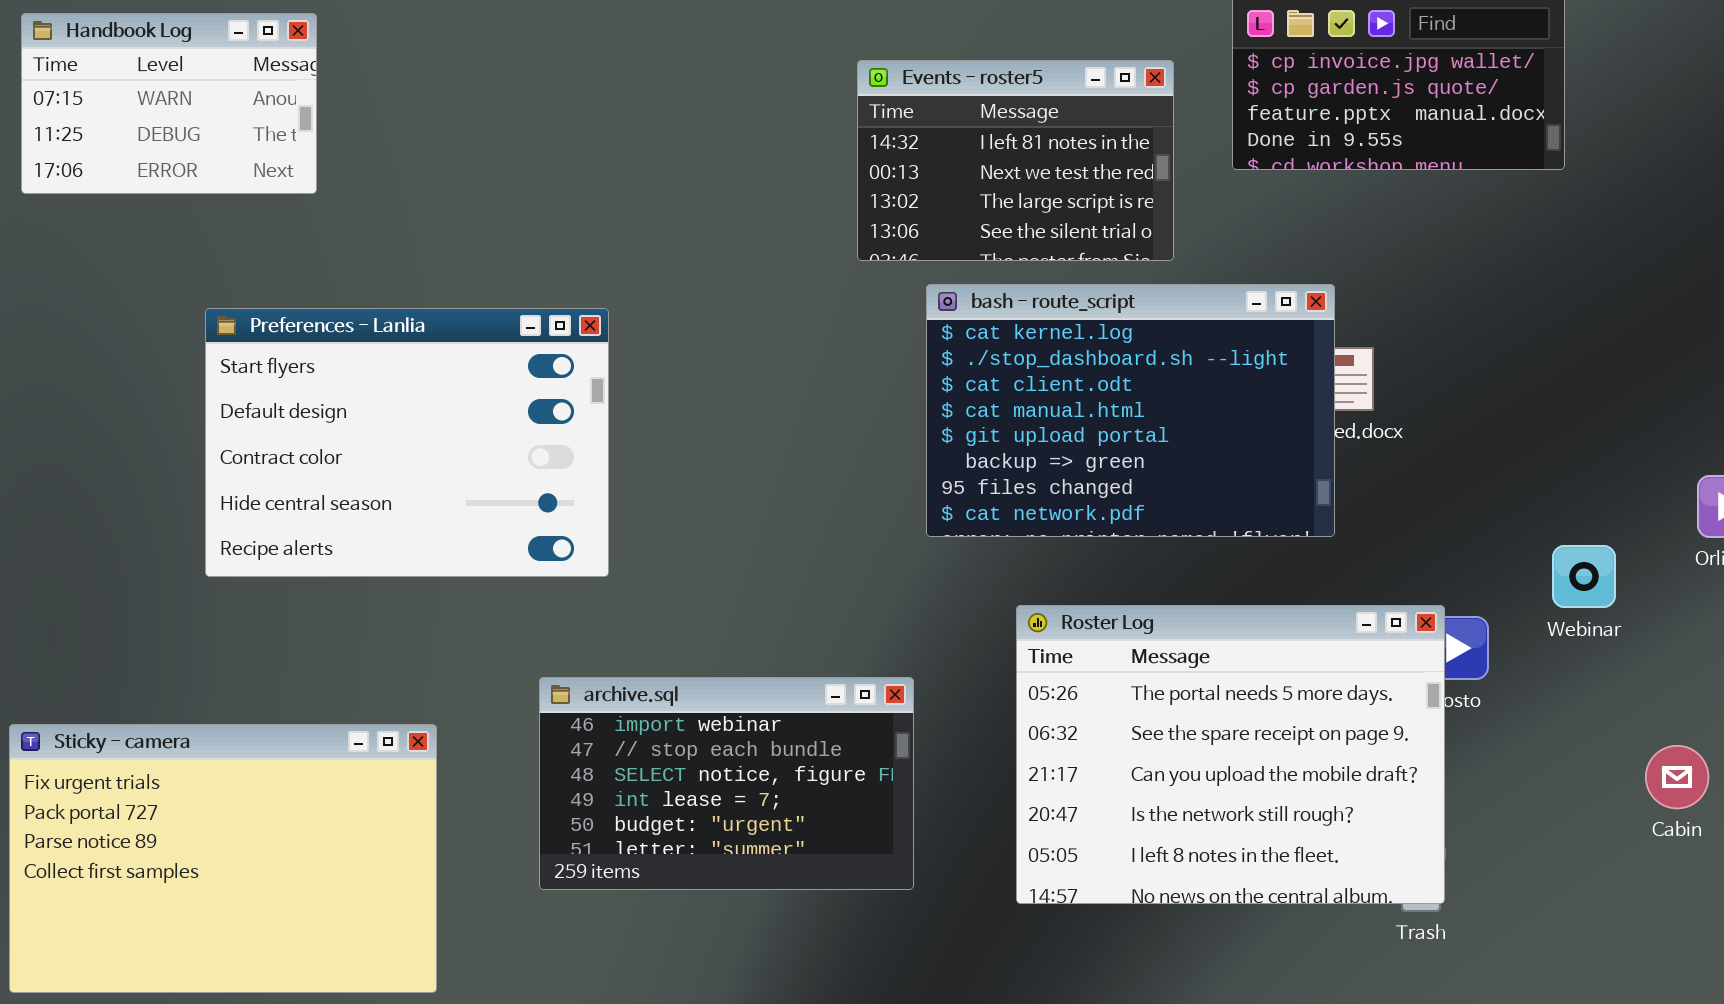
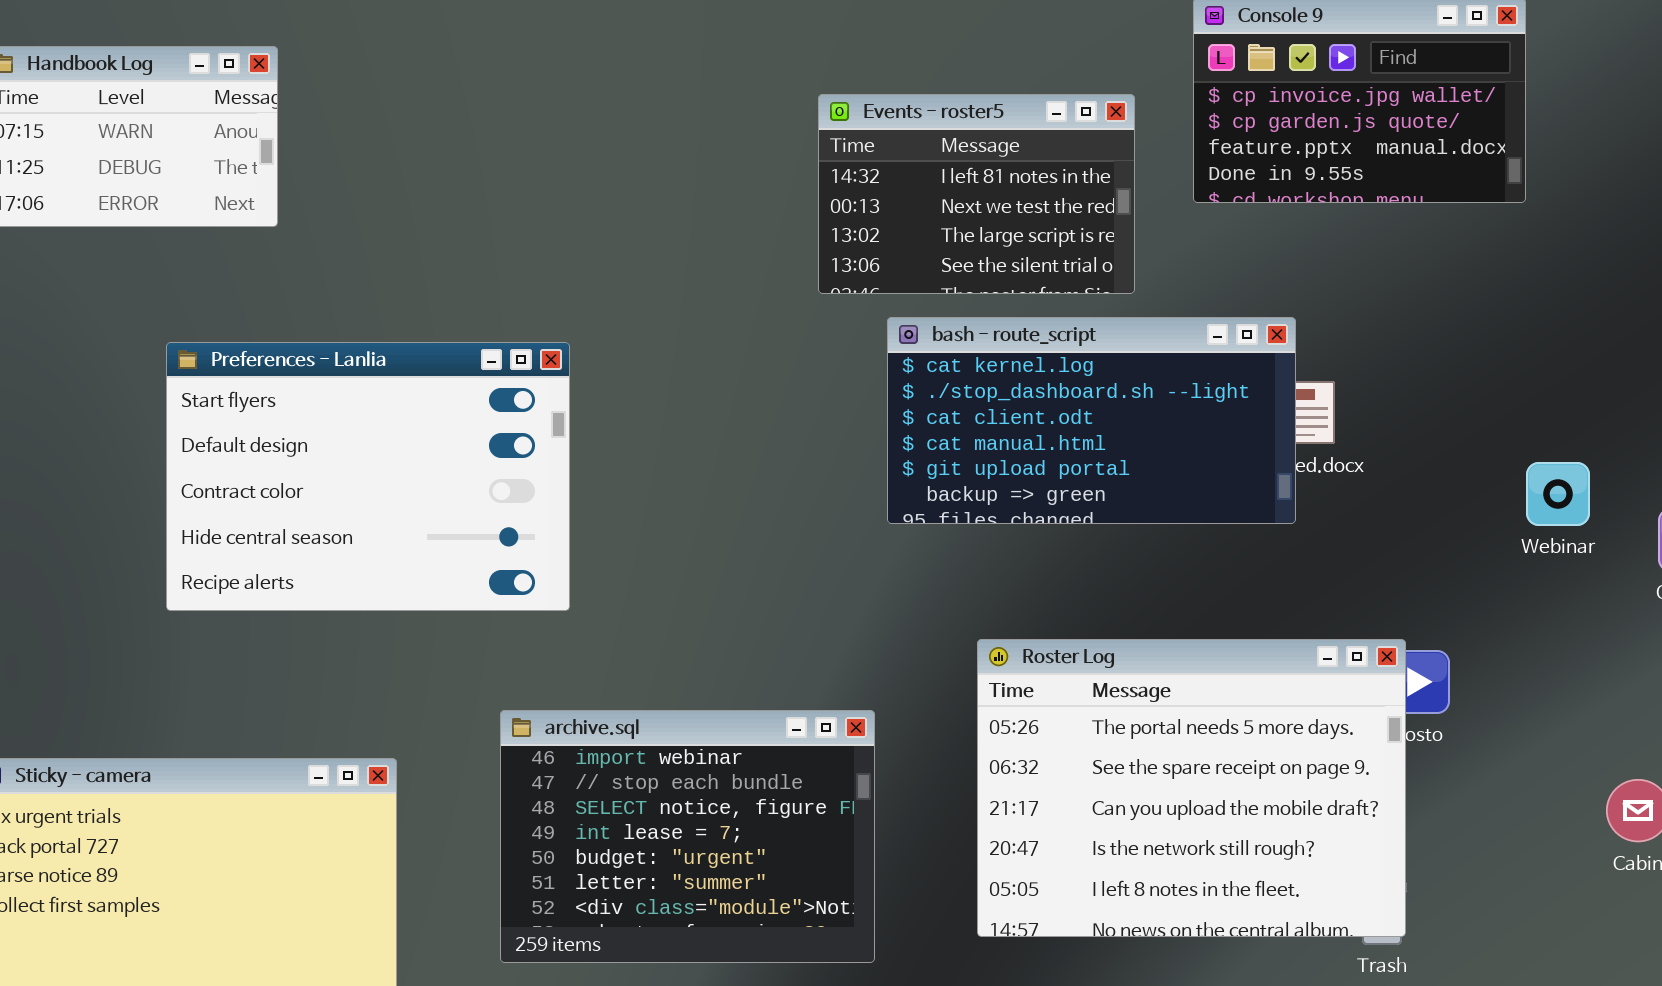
bash - route_script: [926,284,1335,537] -> [887,317,1296,524], resized
Webinar: [1552,545,1616,608] -> [1526,462,1590,526], moved
archive.sql: [539,677,914,890] -> [500,710,875,963], resized

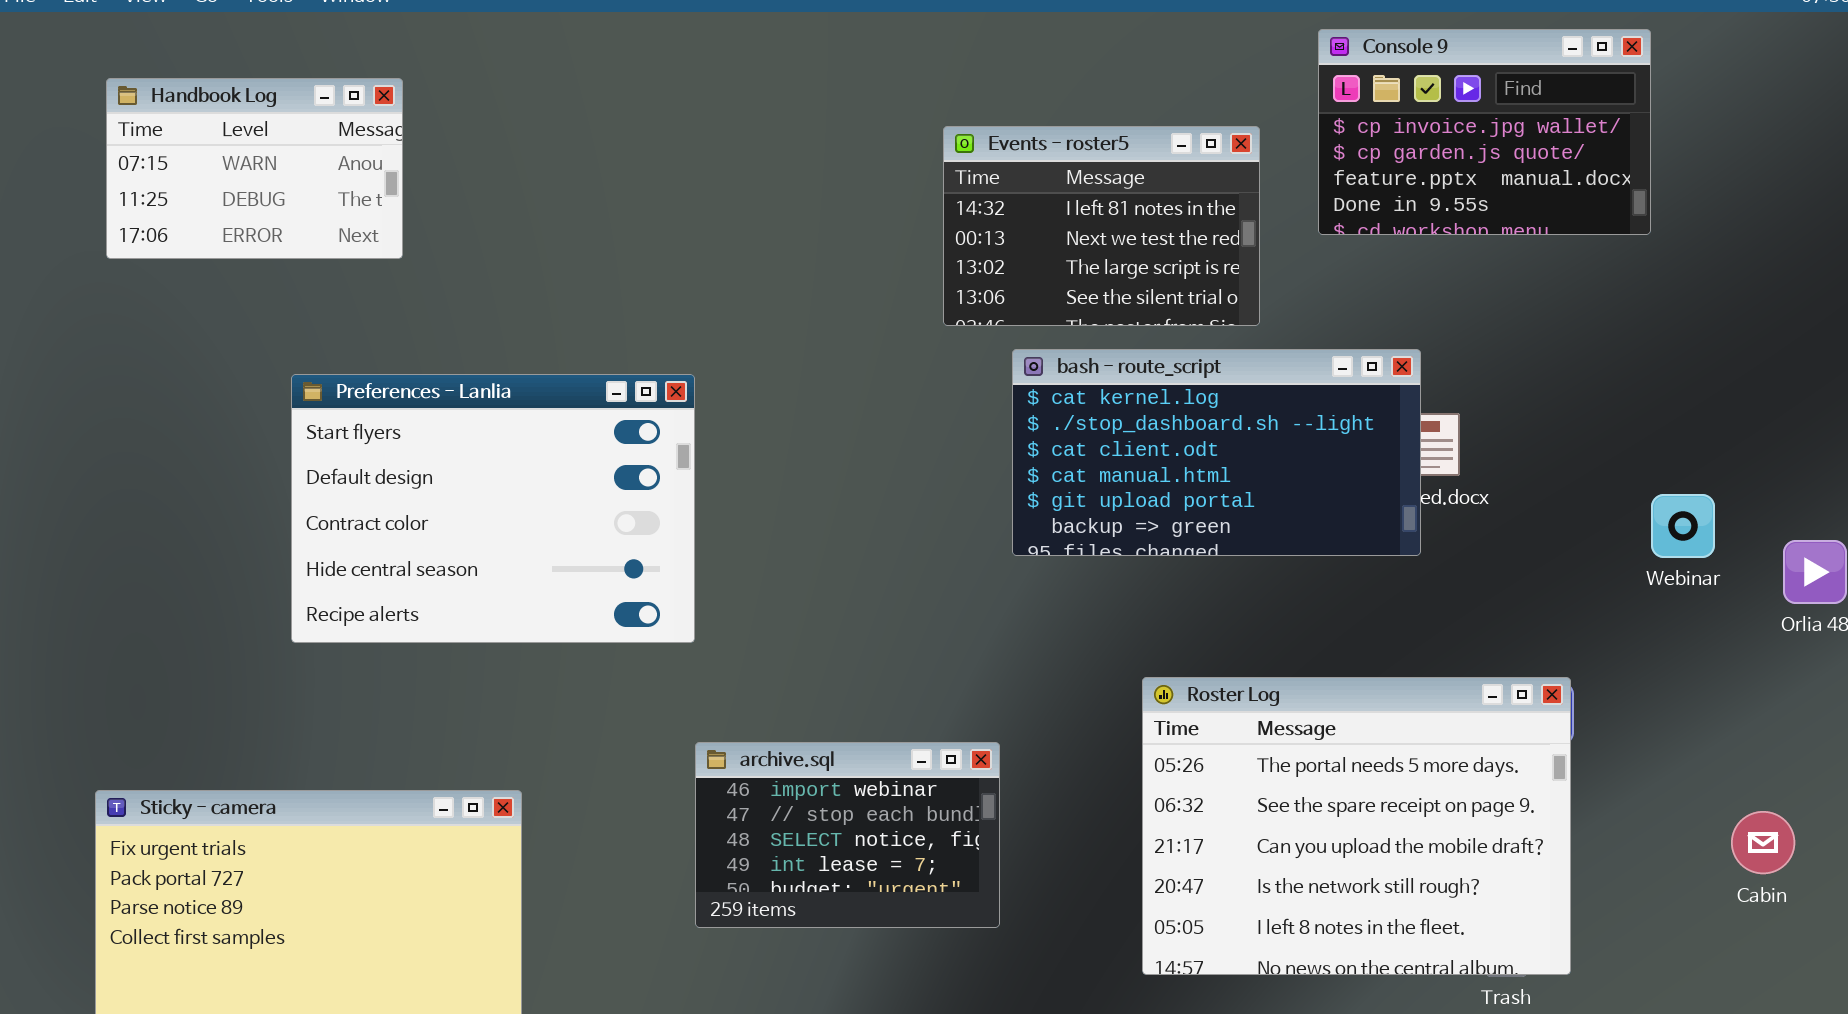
Roster Log: [977,639,1406,937] -> [1142,677,1571,975], moved
archive.sql: [500,710,875,963] -> [695,742,1000,928], resized

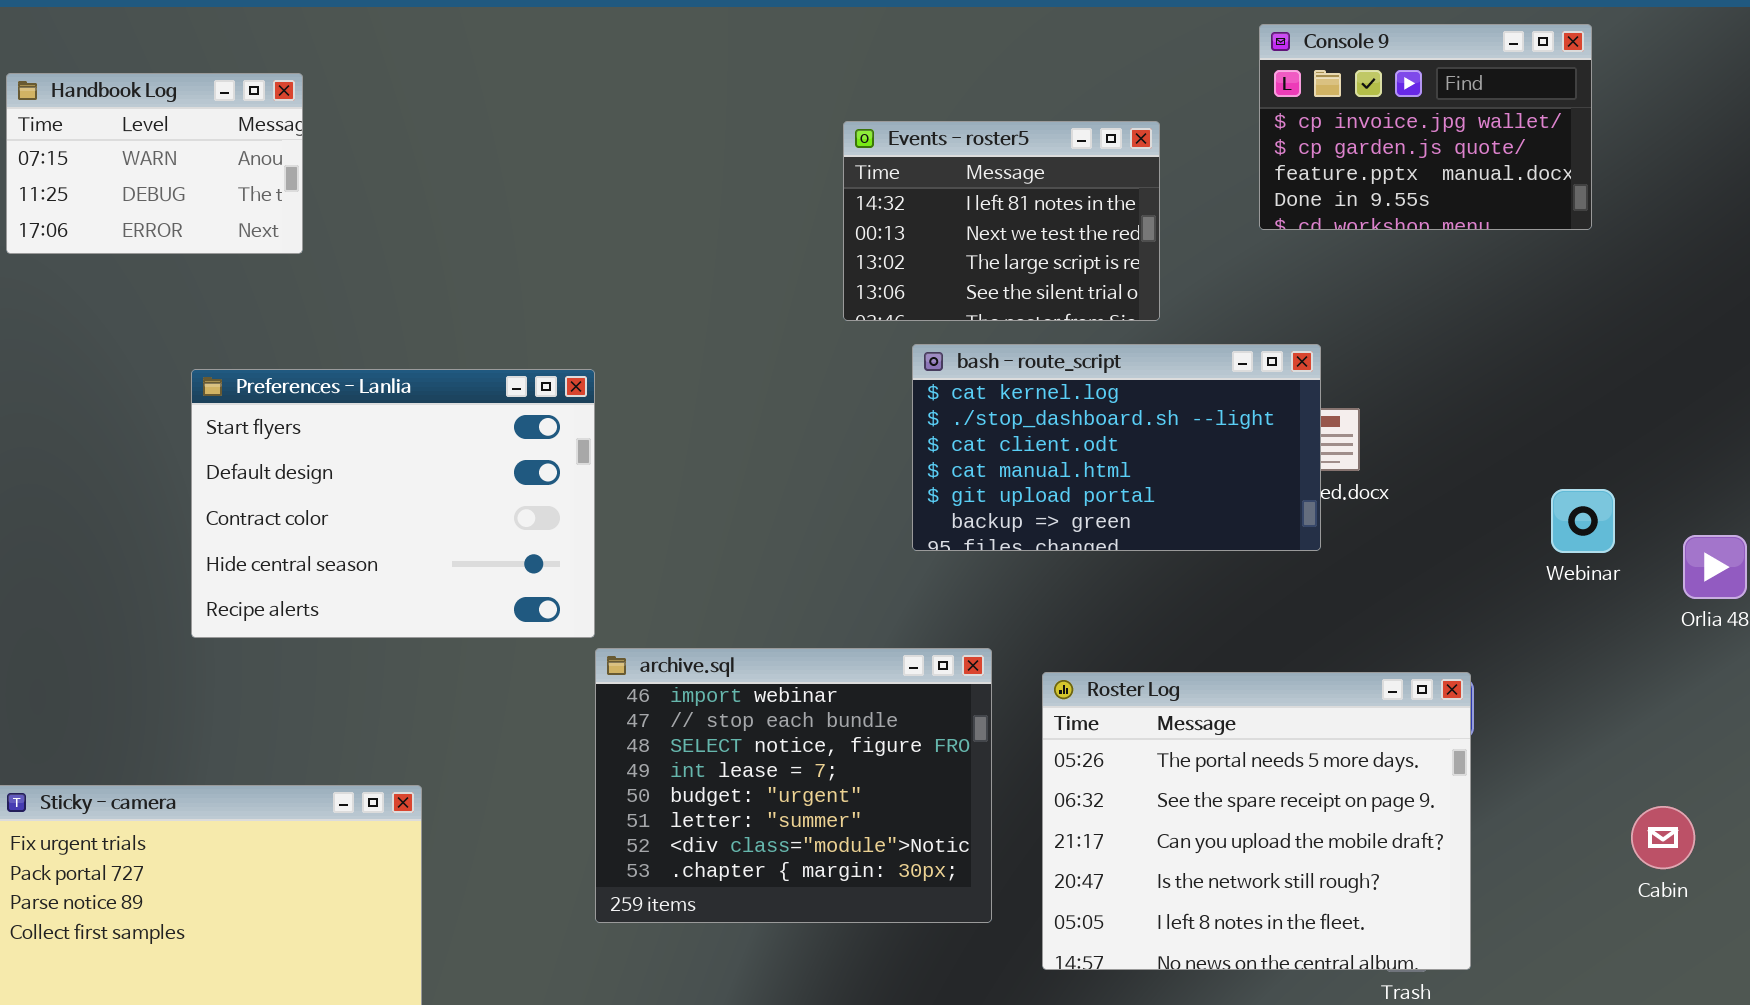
Console 9: [1318,29,1651,235] -> [1259,24,1592,230], moved
archive.sql: [695,742,1000,928] -> [595,648,992,923], resized

